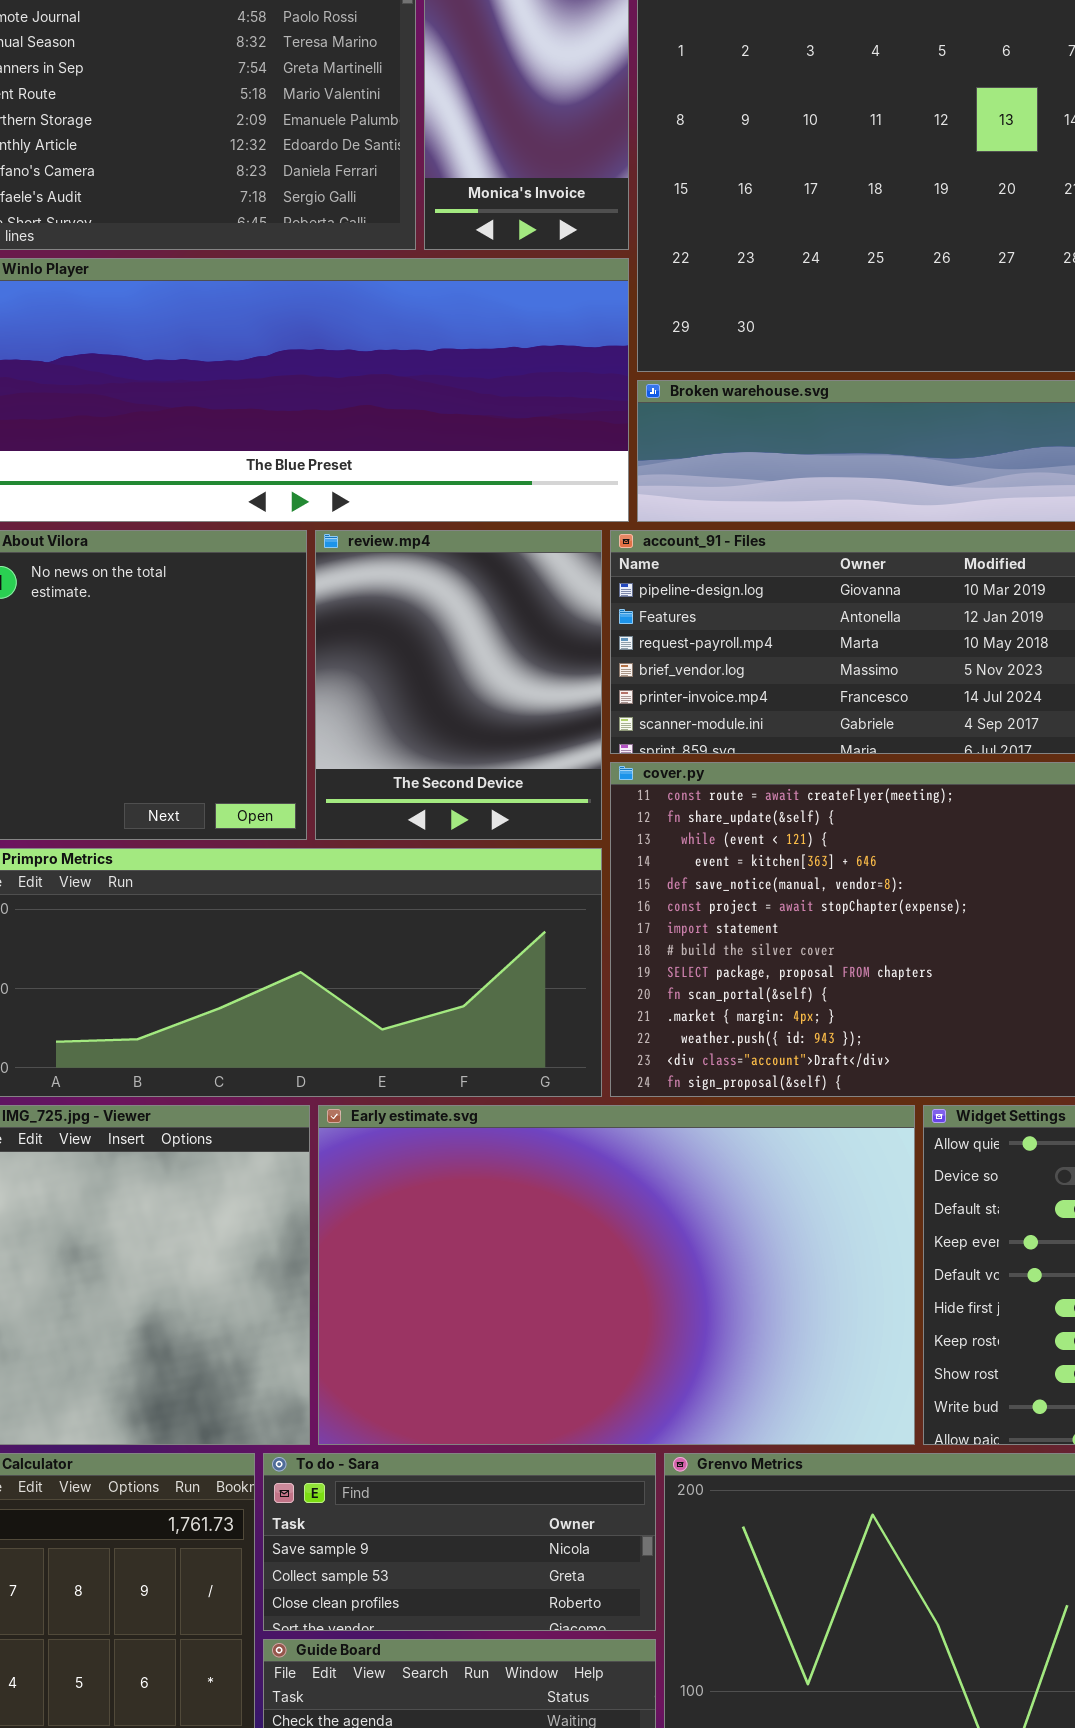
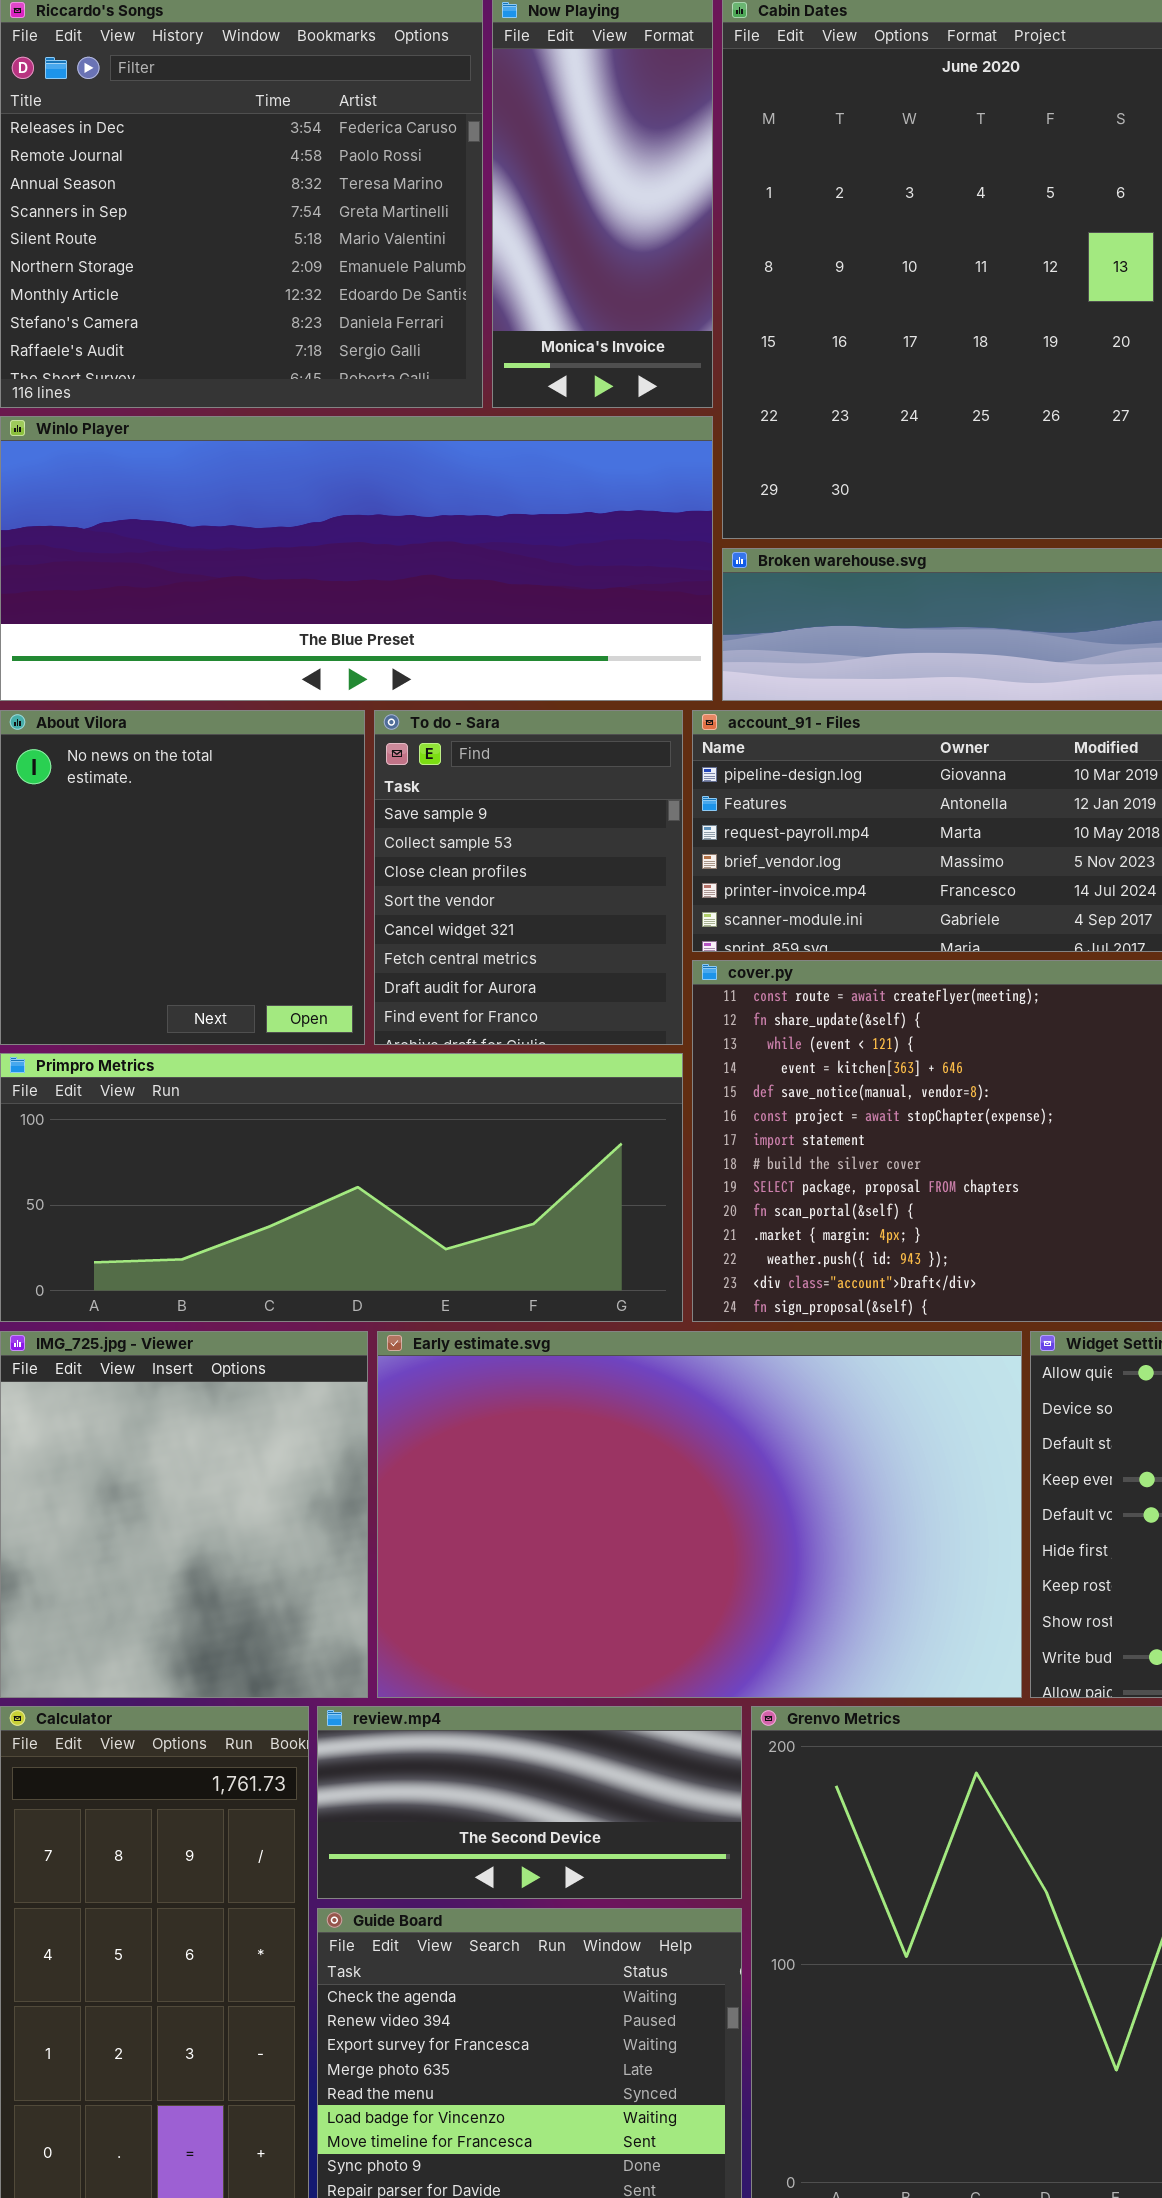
review.mp4: [315,530,602,840] -> [317,1706,742,1899], moved, resized
To do - Sara: [263,1453,656,1631] -> [374,710,683,1045], moved, resized

